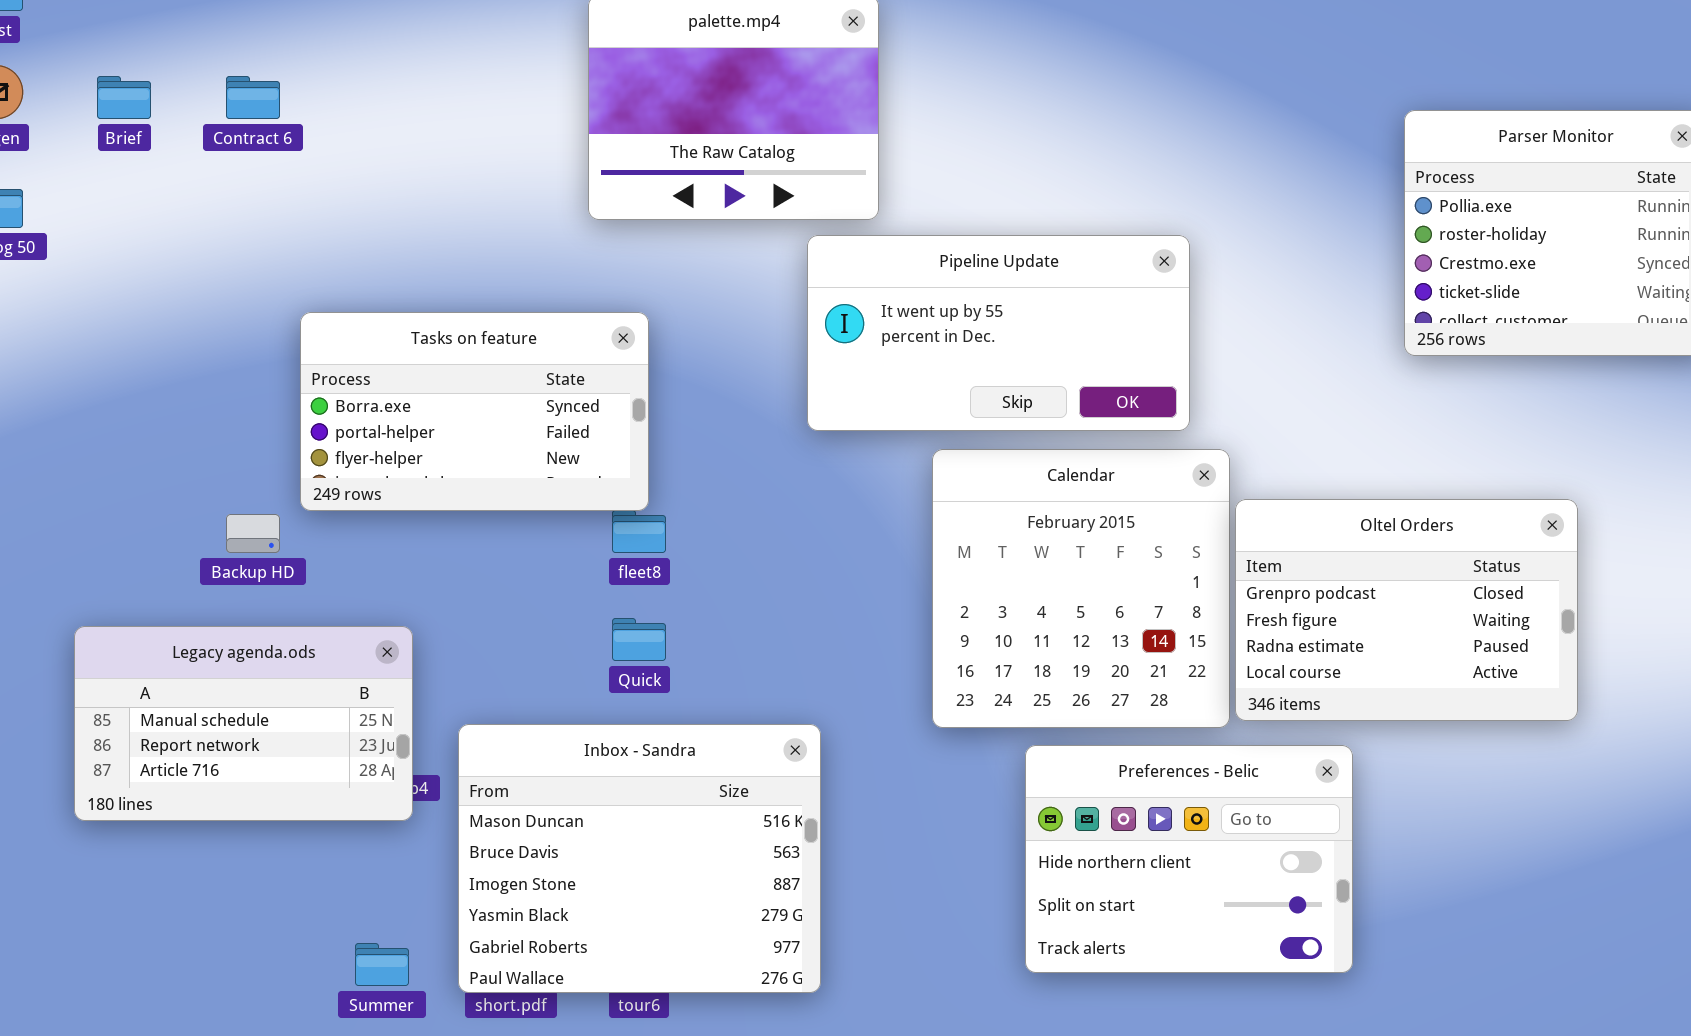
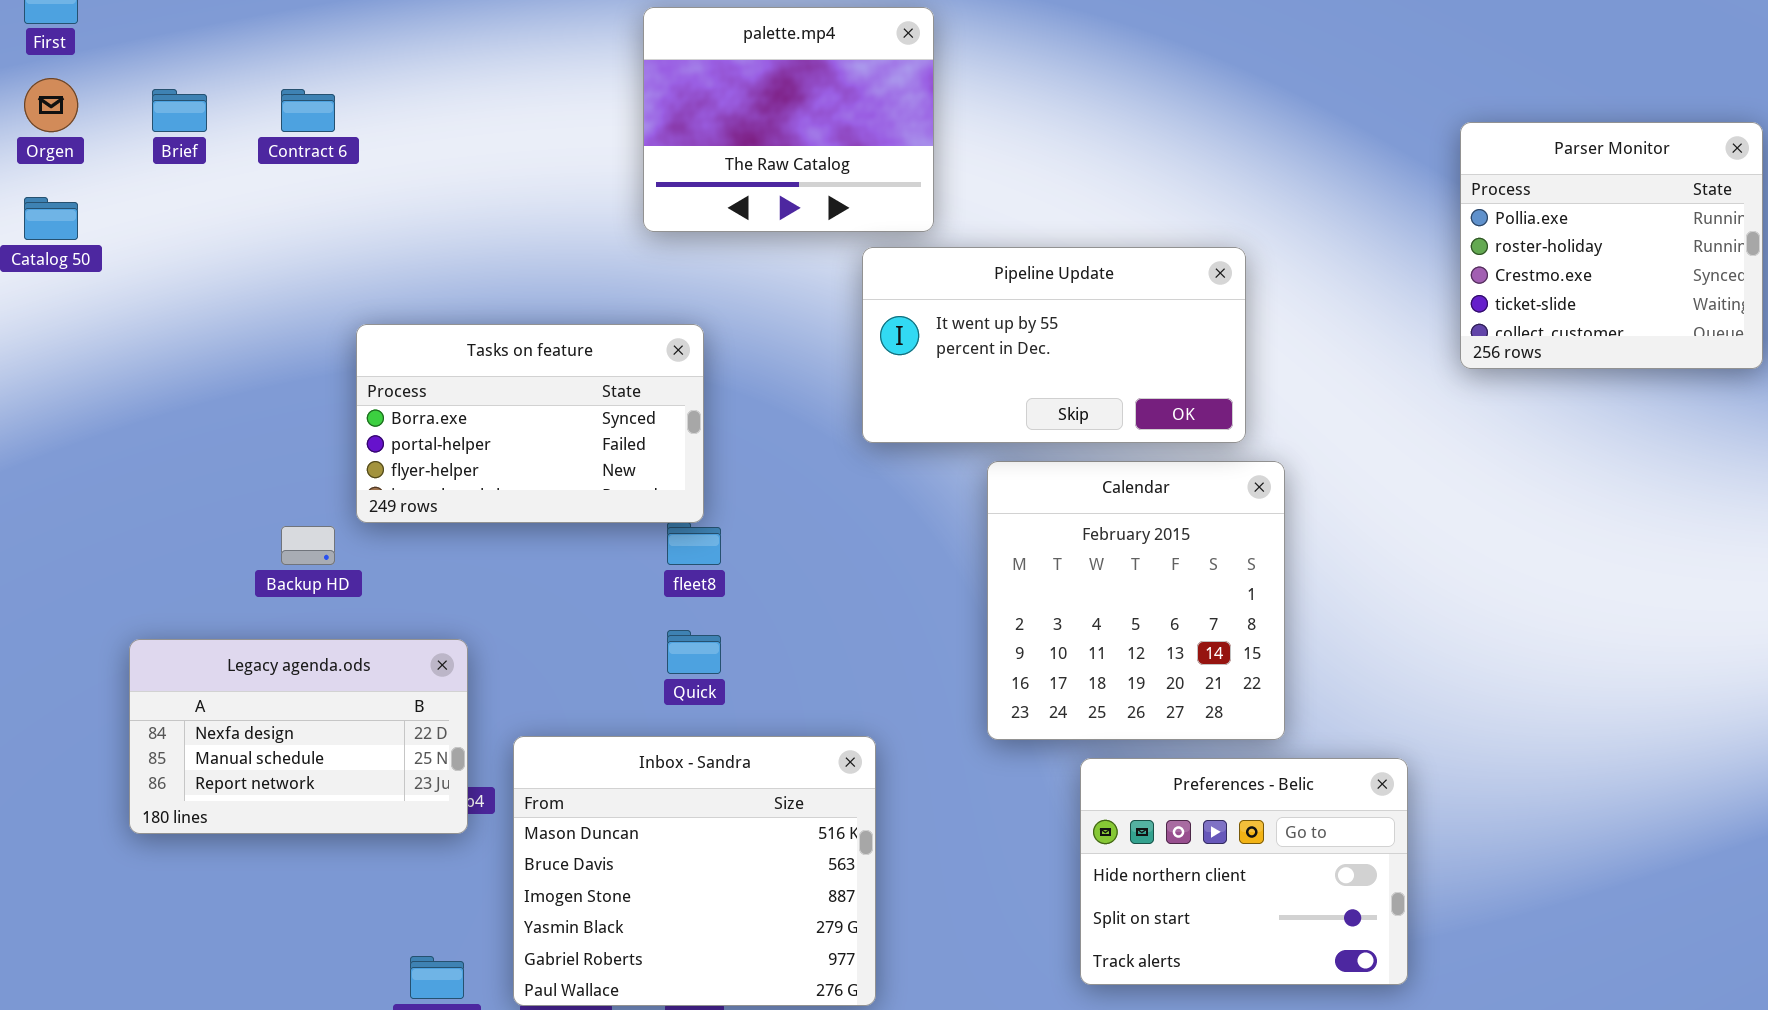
Oltel Orders: [1235,499,1578,721] -> none, closed
Legacy agenda.ods: [74,626,413,821] -> [129,639,468,834], scrolled up 1 row

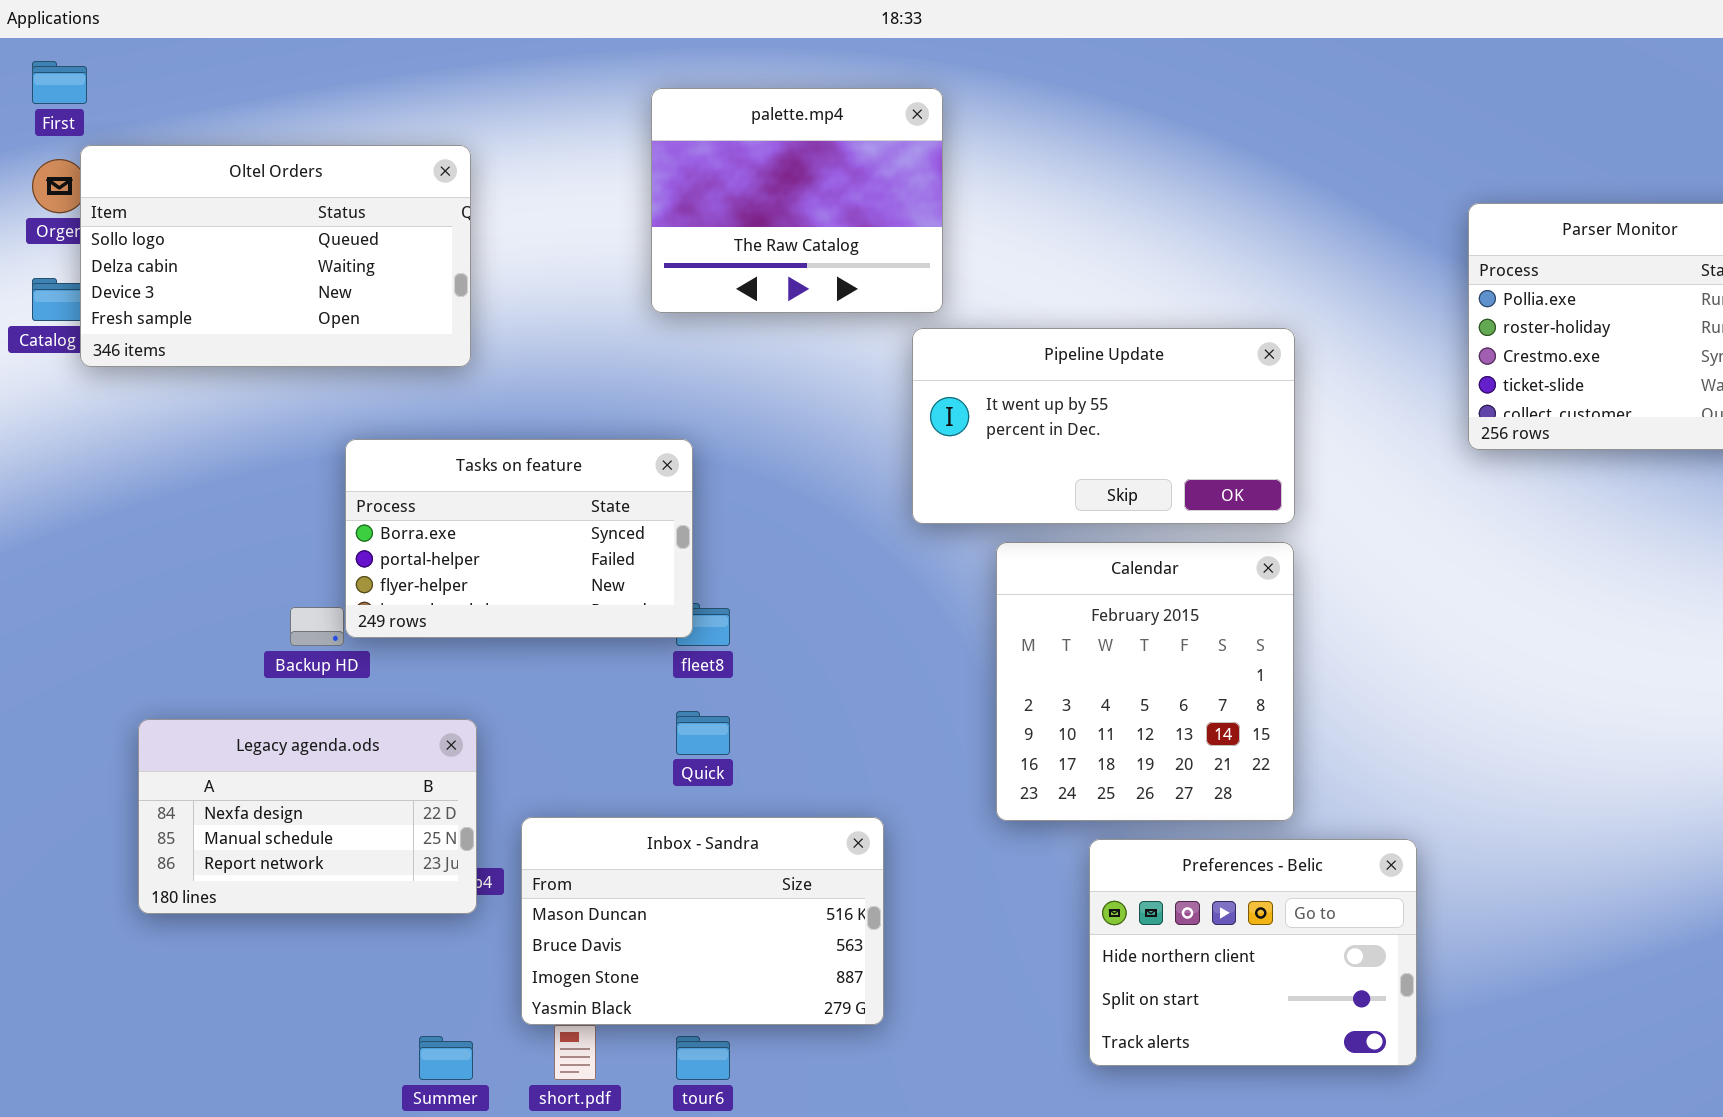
Oltel Orders: none -> [80,145,471,367], opened
Pipeline Update: [862,247,1246,443] -> [912,328,1295,524], moved
Tasks on feature: [356,324,704,523] -> [345,439,693,638], moved
Inbox - Sandra: [513,736,876,1006] -> [521,817,884,1025], resized

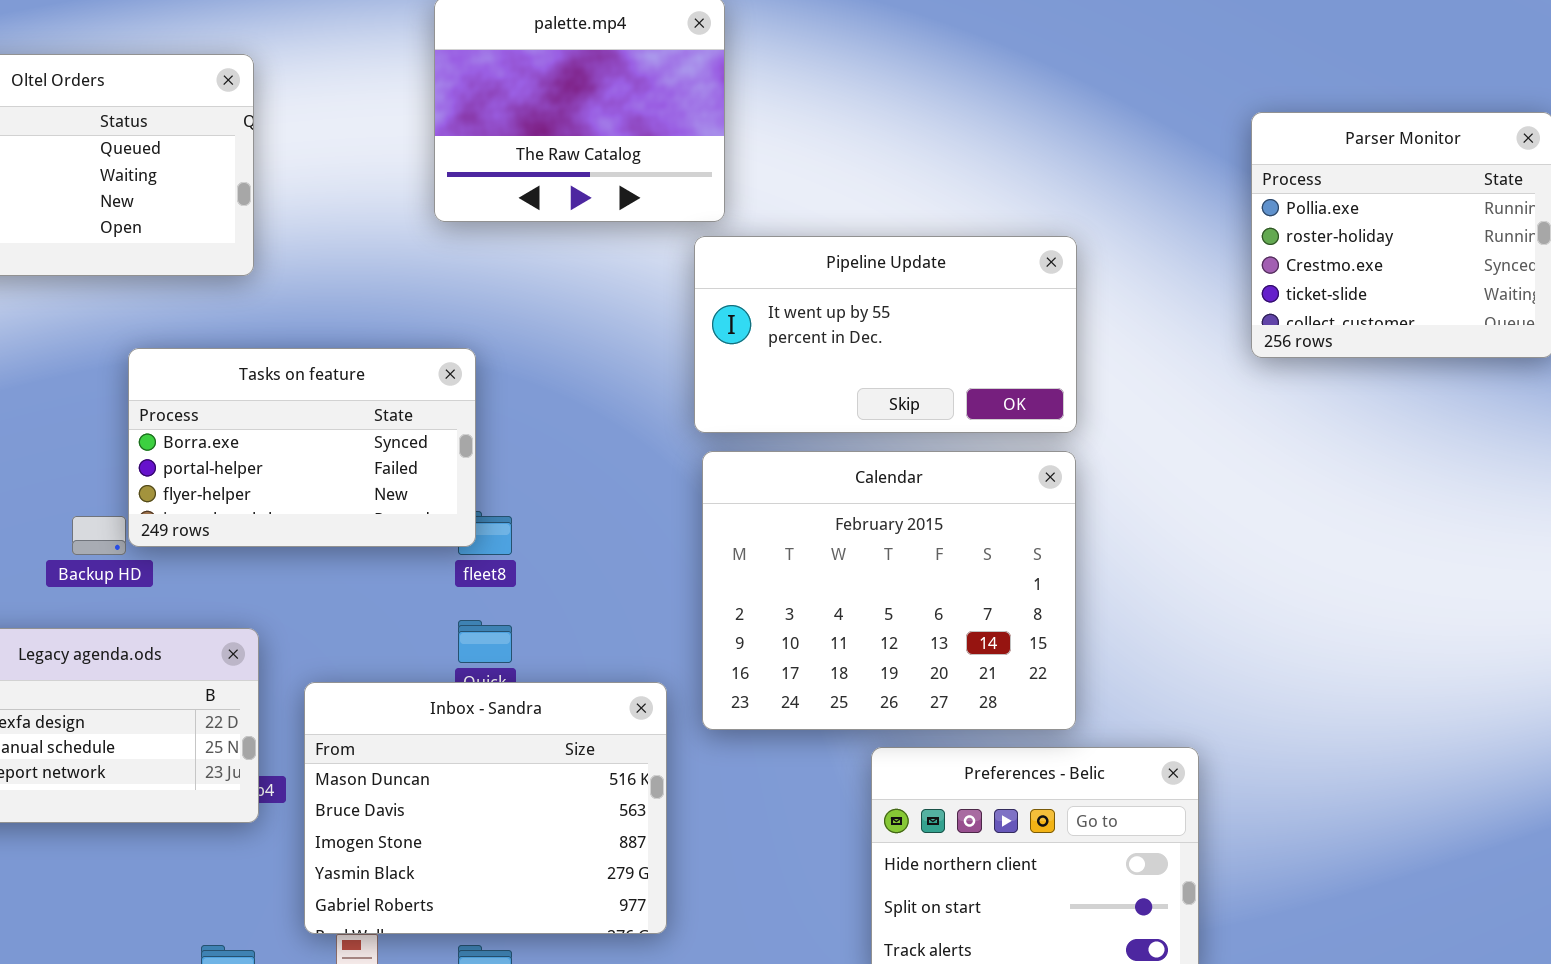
Calendar: [996,542,1294,821] -> [702,451,1076,730], resized
Inbox - Sandra: [521,817,884,1025] -> [304,682,667,934], resized

